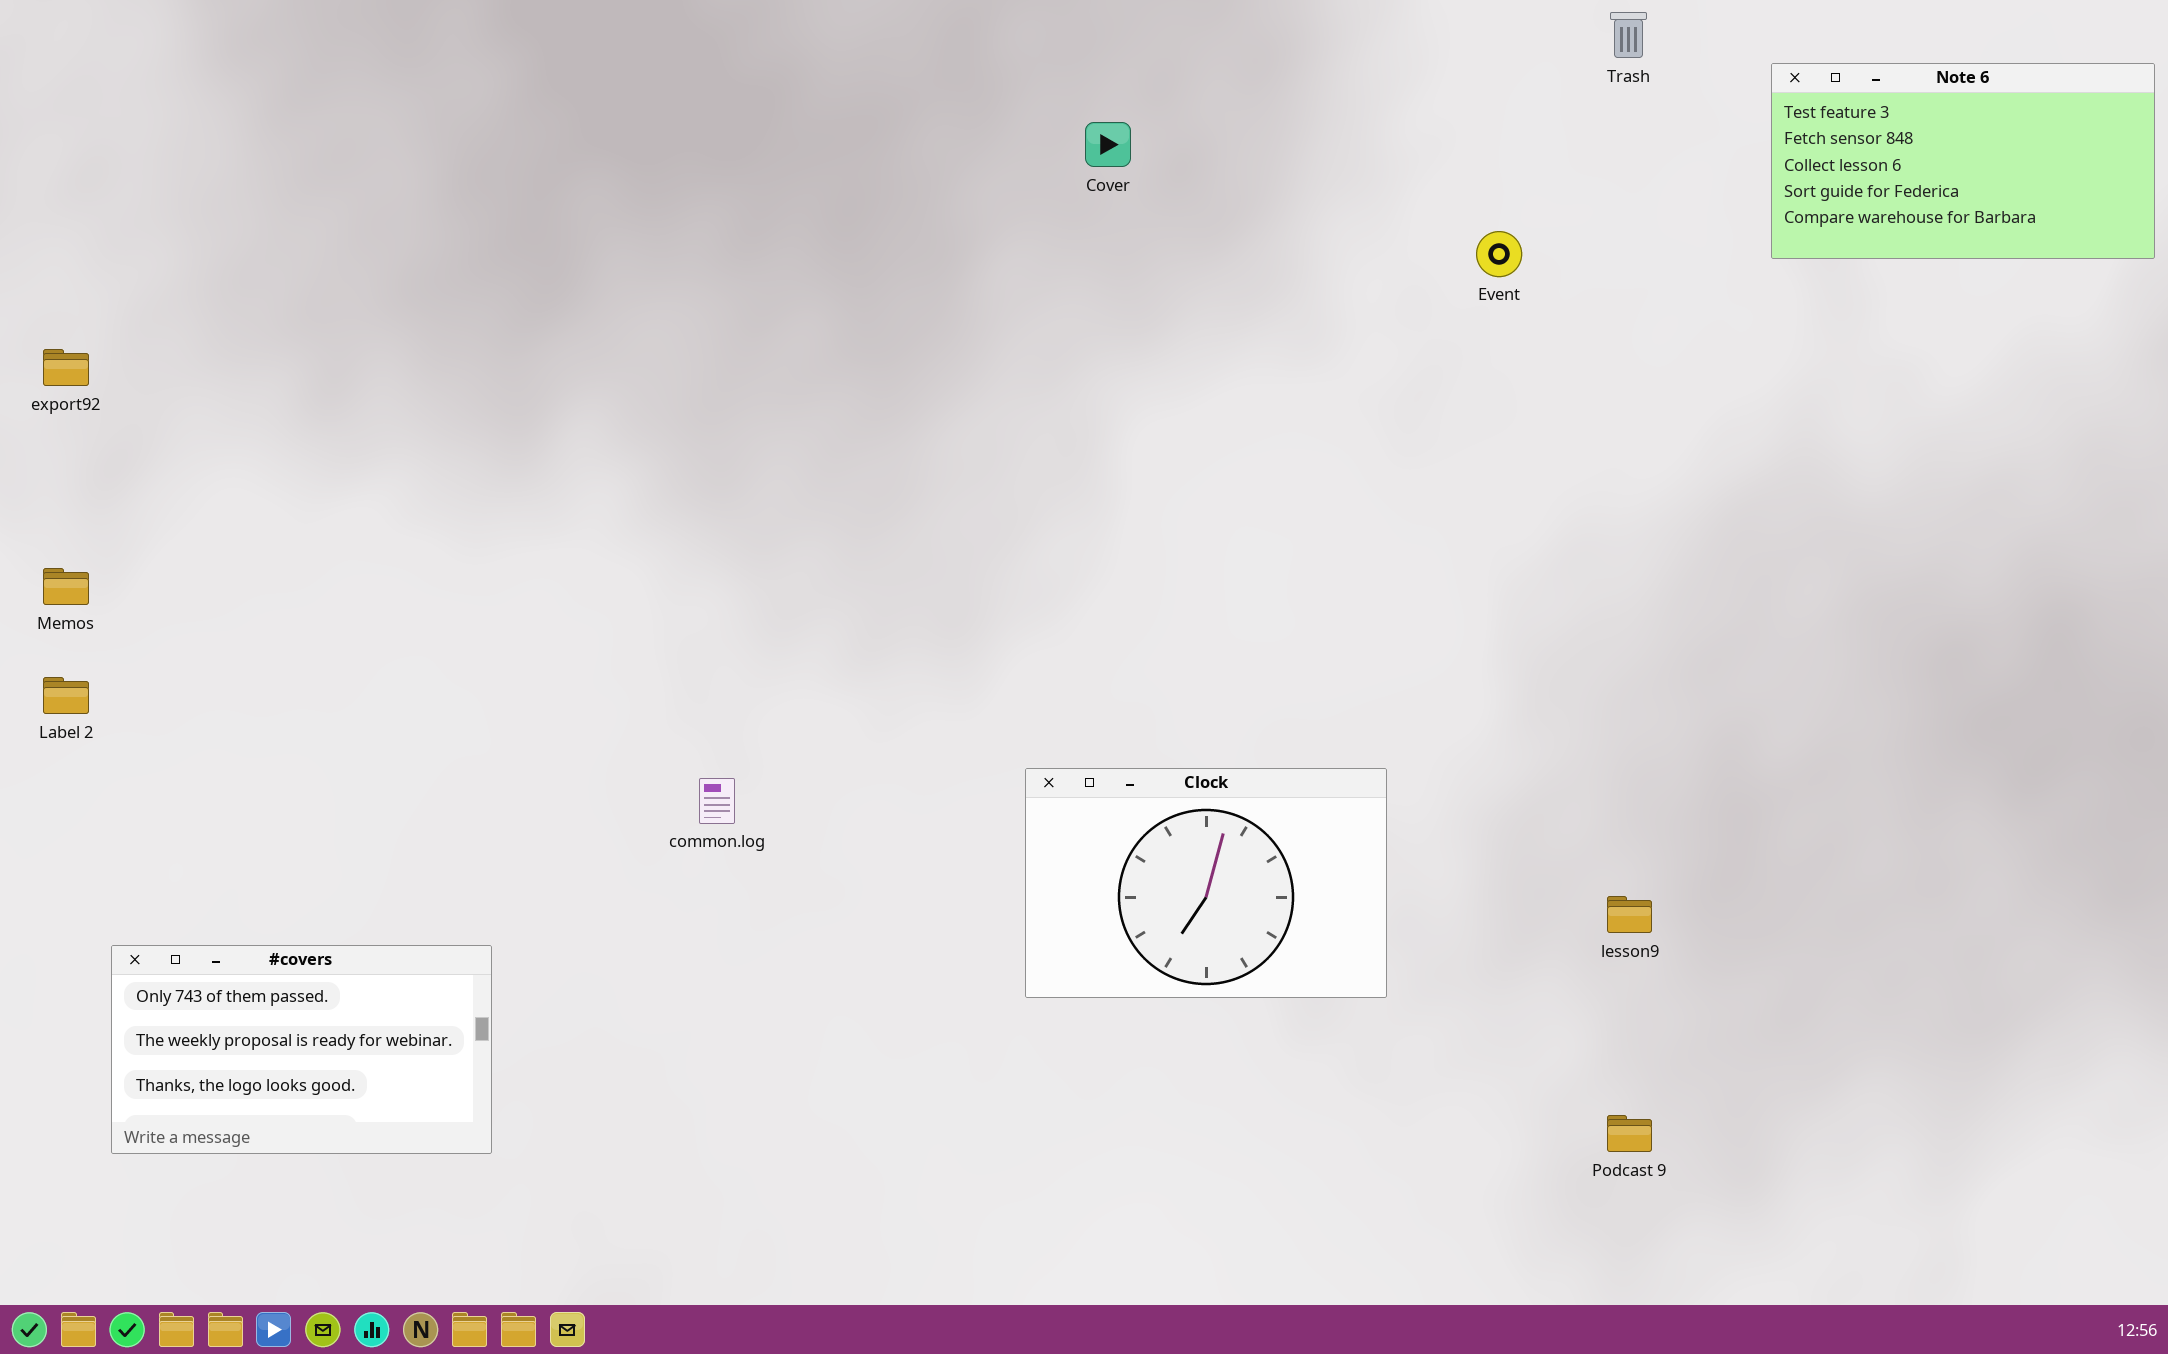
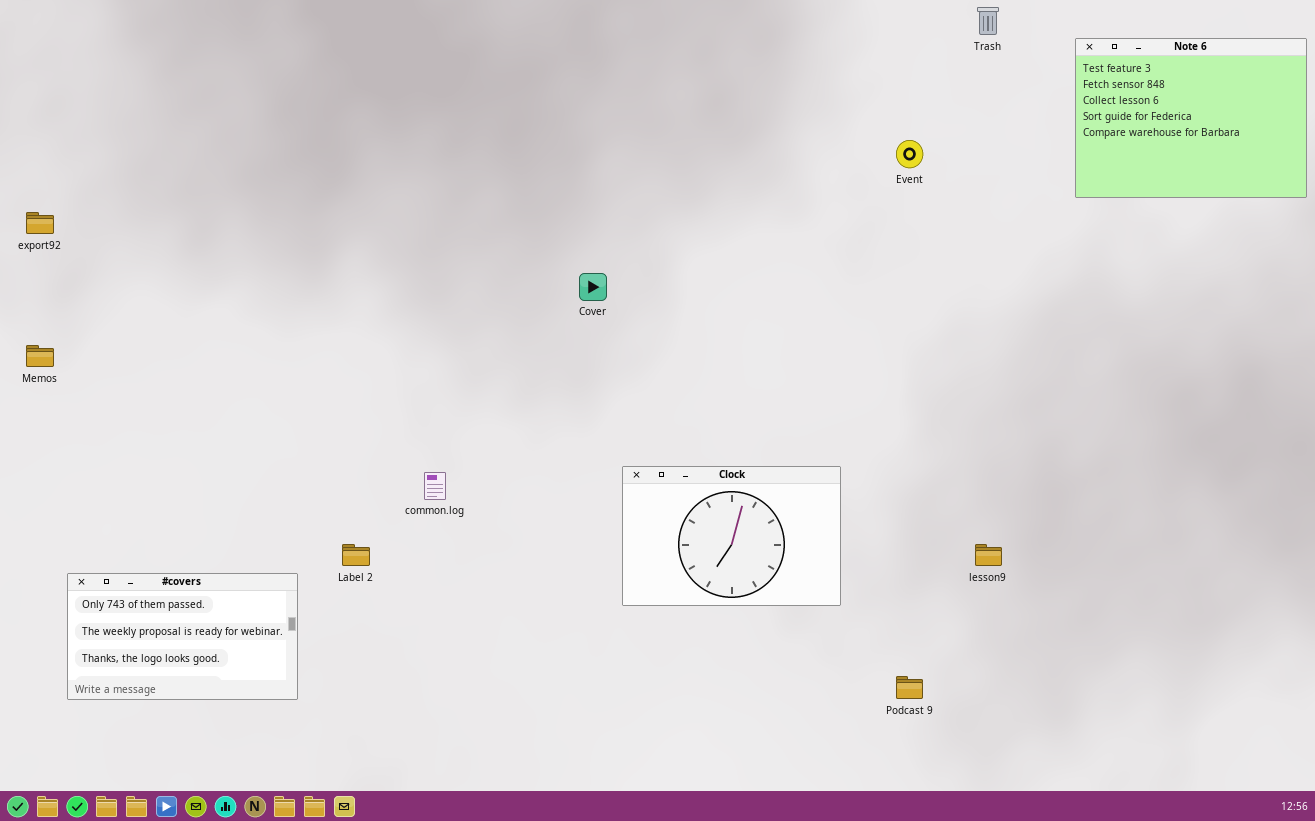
Note 6: [1771,63,2155,259] -> [1075,38,1307,198], resized
Cover: [1085,122,1131,167] -> [579,273,607,301], moved
Label 2: [43,677,89,714] -> [342,544,370,566], moved
Podcast 9: [1607,1115,1652,1152] -> [896,676,923,699], moved

